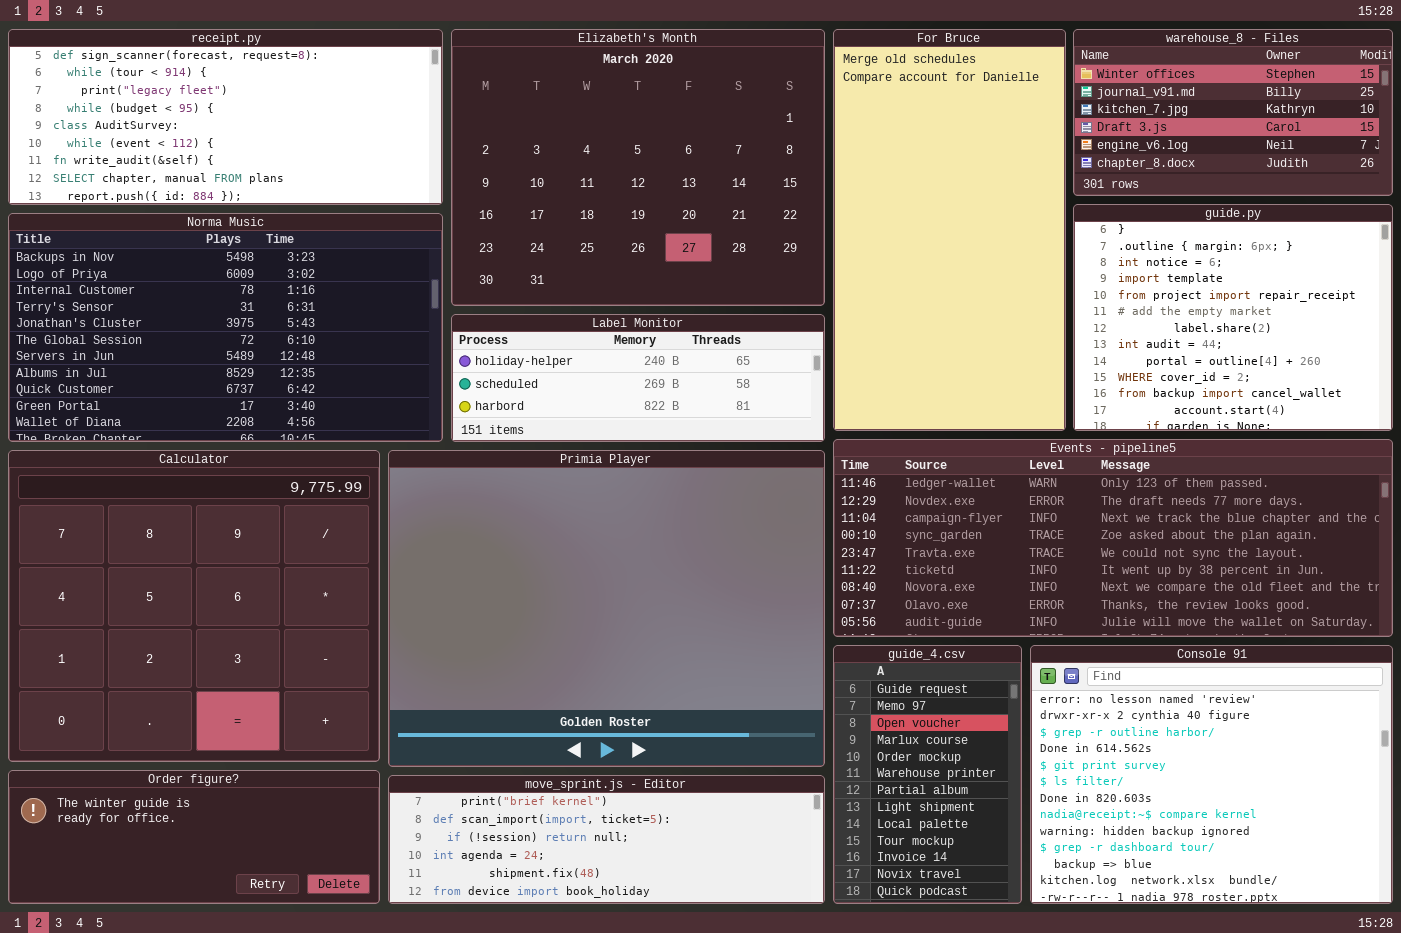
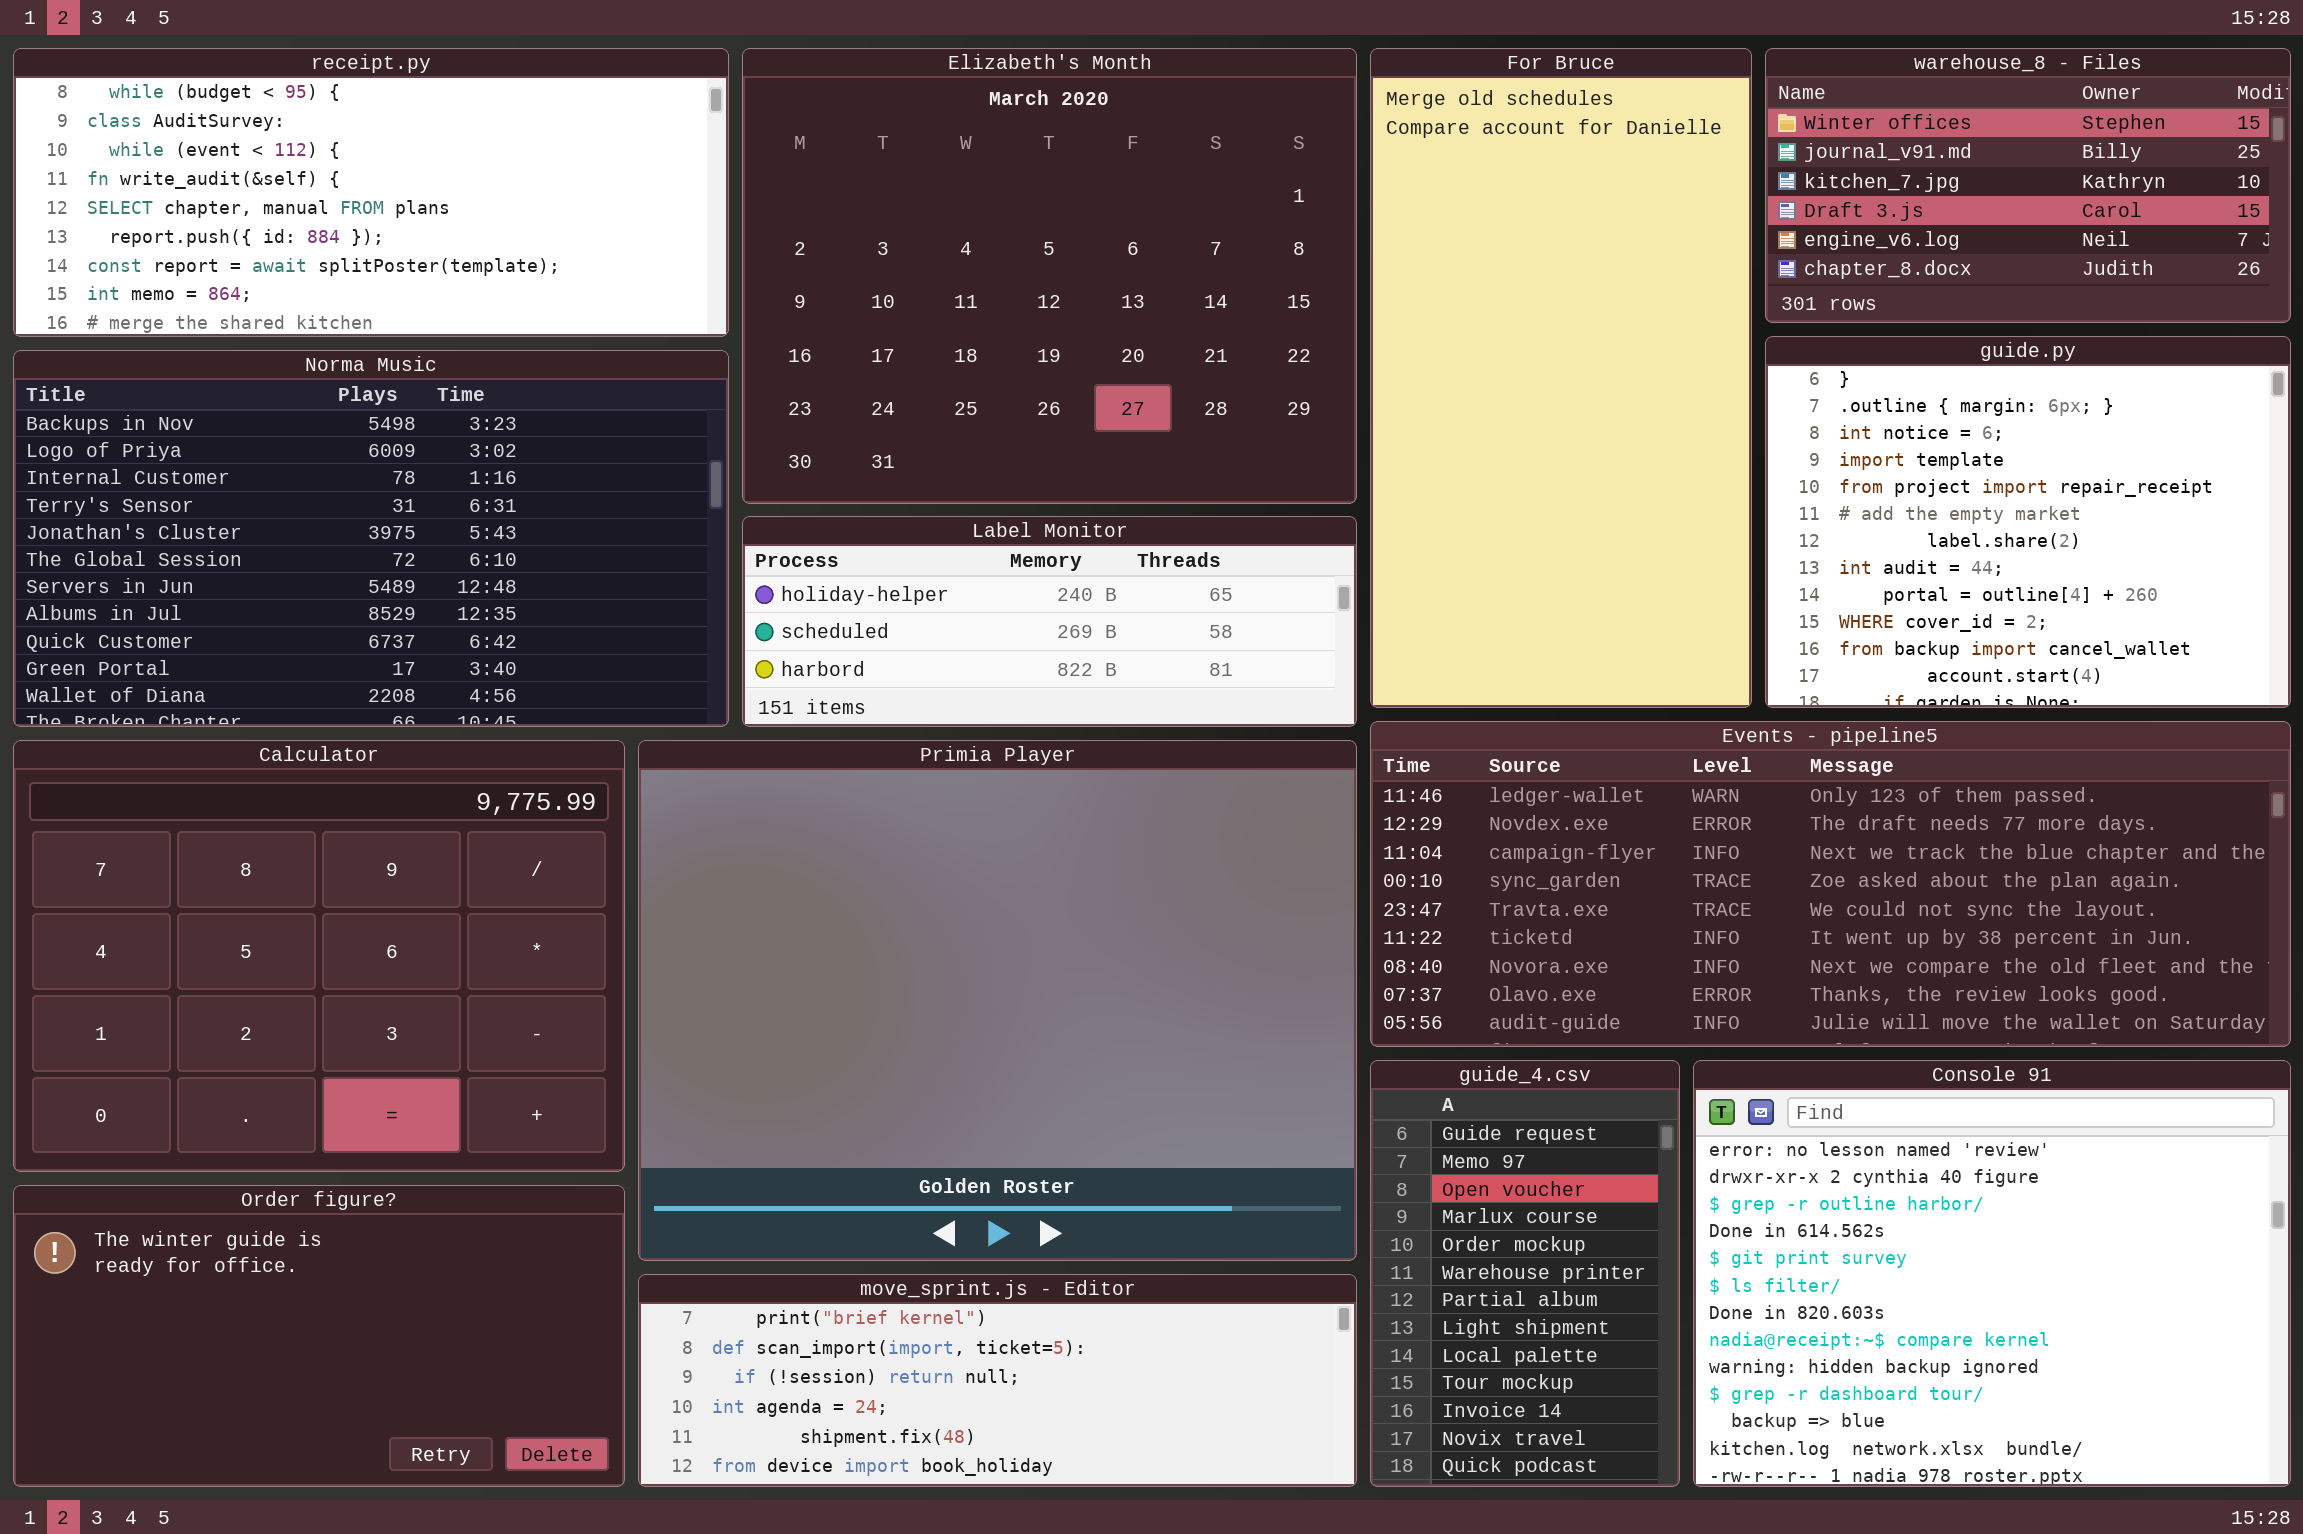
receipt.py: [8,29,443,205] -> [13,48,729,337], scrolled down 3 rows
Calculator: [8,450,380,762] -> [13,740,625,1172], resized
Order figure?: [8,770,380,904] -> [13,1185,625,1487], resized

